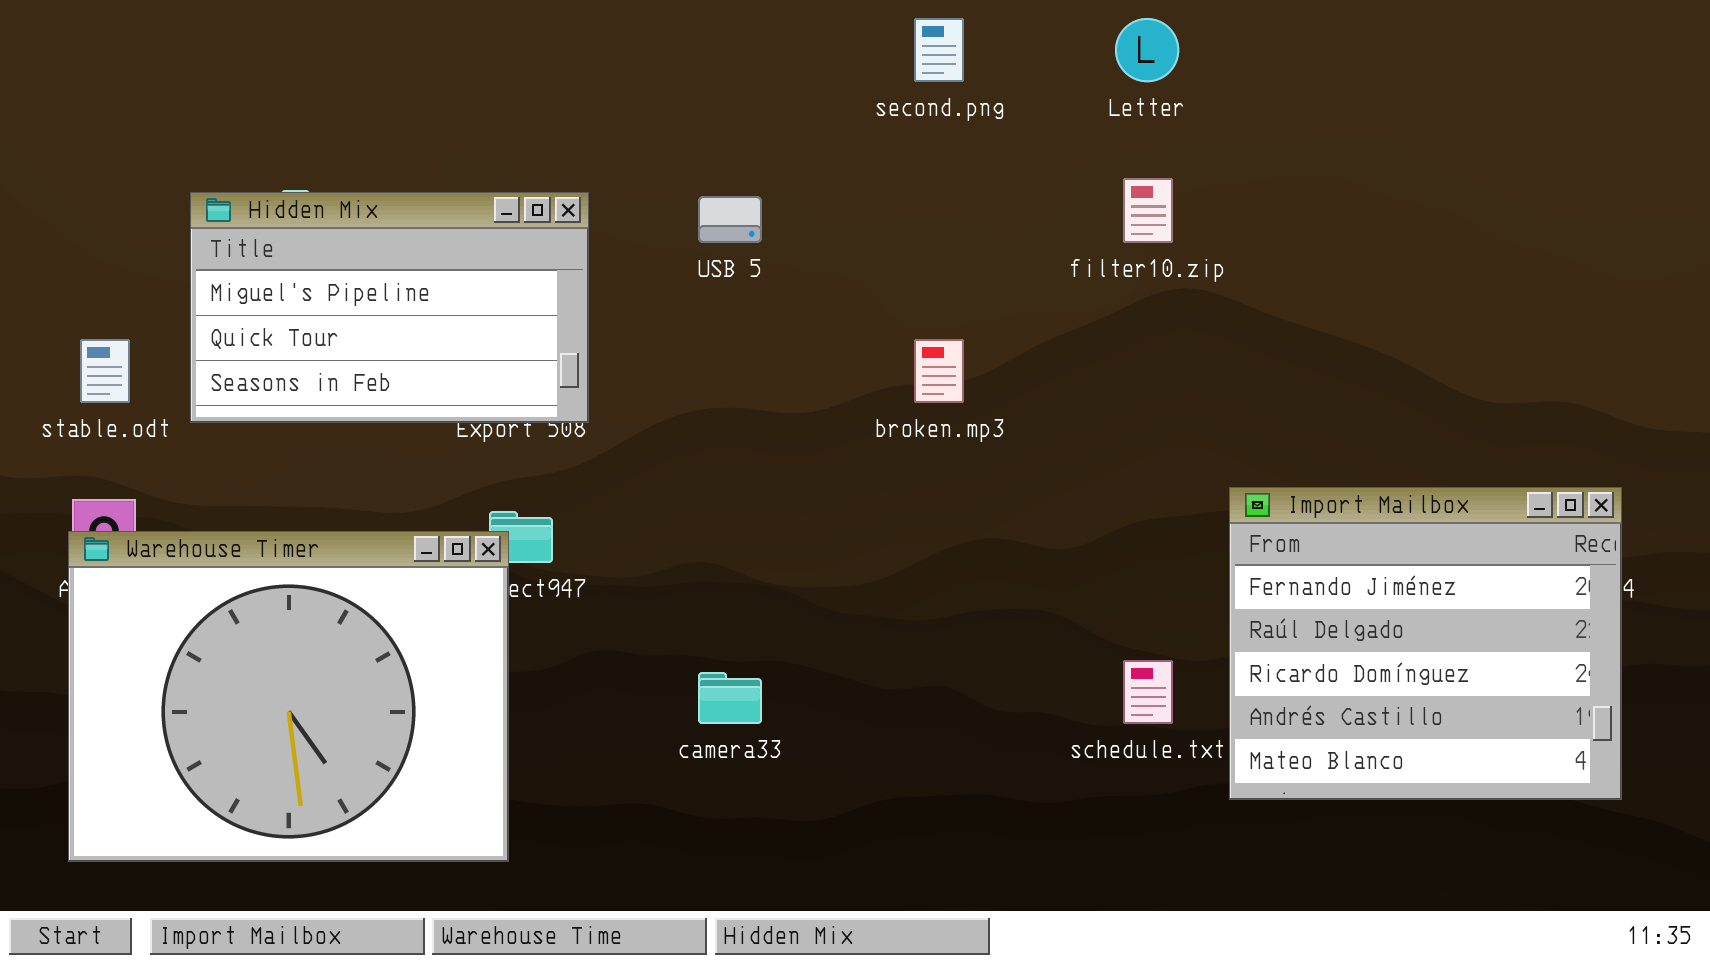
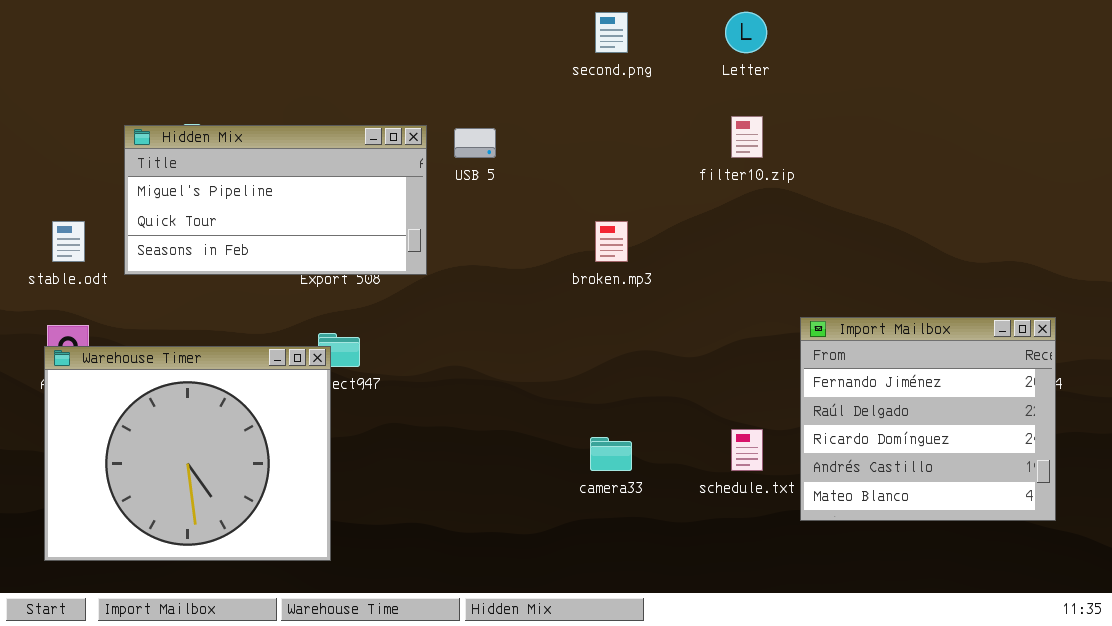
Hidden Mix: [190,192,589,423] -> [124,125,427,275], resized
camera33: [698,672,762,724] -> [590,437,632,471], moved

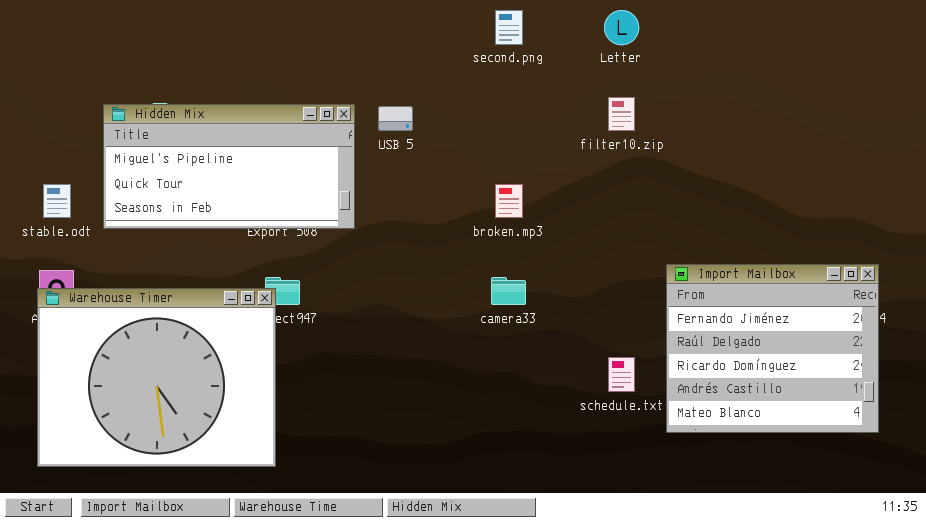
camera33: [590,437,632,471] -> [491,277,526,305], moved

